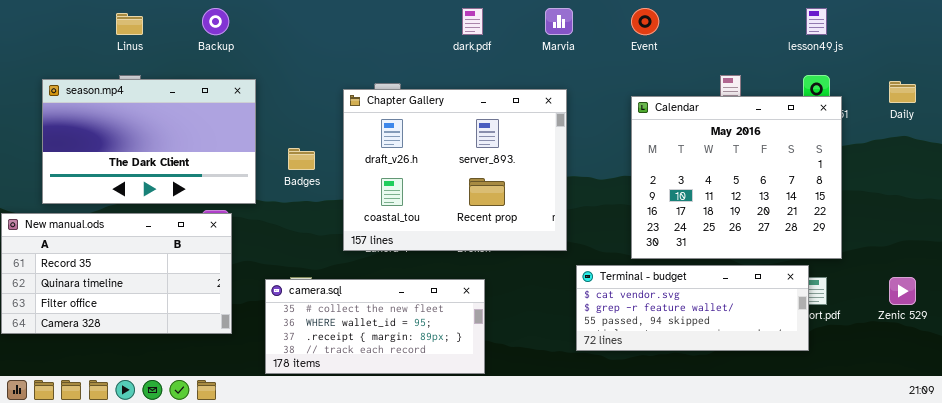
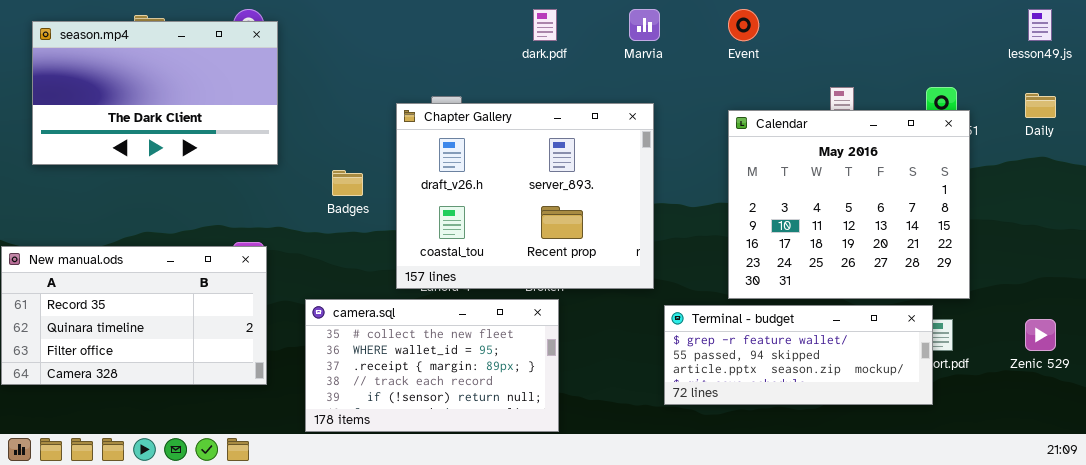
lesson49.js: [806,8,827,35] -> [1028,9,1052,41], moved
season.mp4: [42,79,256,204] -> [32,21,278,165], moved
Terminal - budget: [576,265,809,351] -> [664,305,933,405], scrolled down 1 row
camera.sql: [265,279,485,374] -> [305,299,559,432], resized

